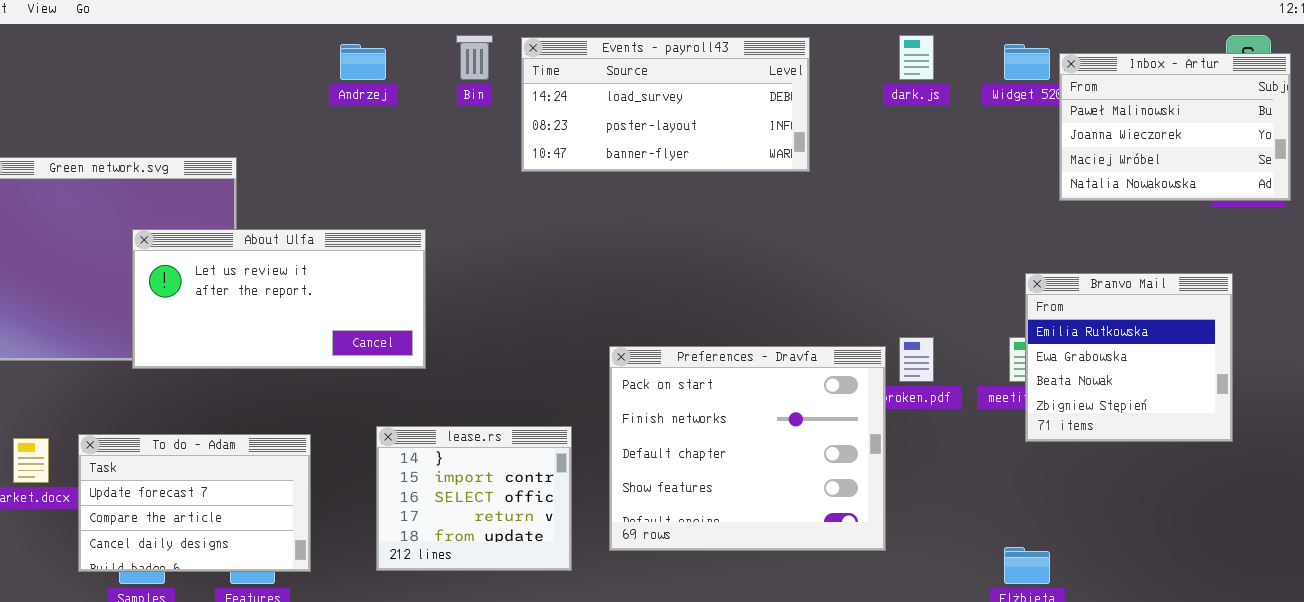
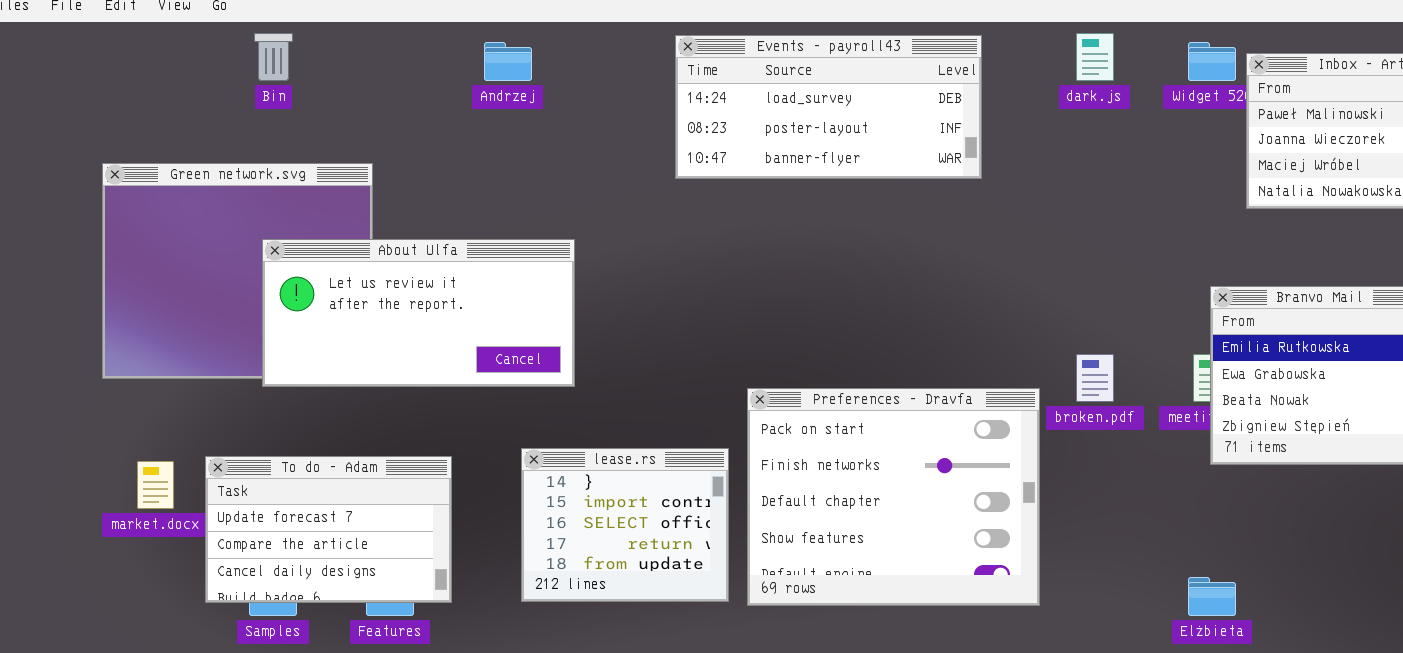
Bin: [456,35,493,80] -> [254,33,293,81], moved
Preferences - Dravfa: [609,346,886,551] -> [747,388,1040,606], moved

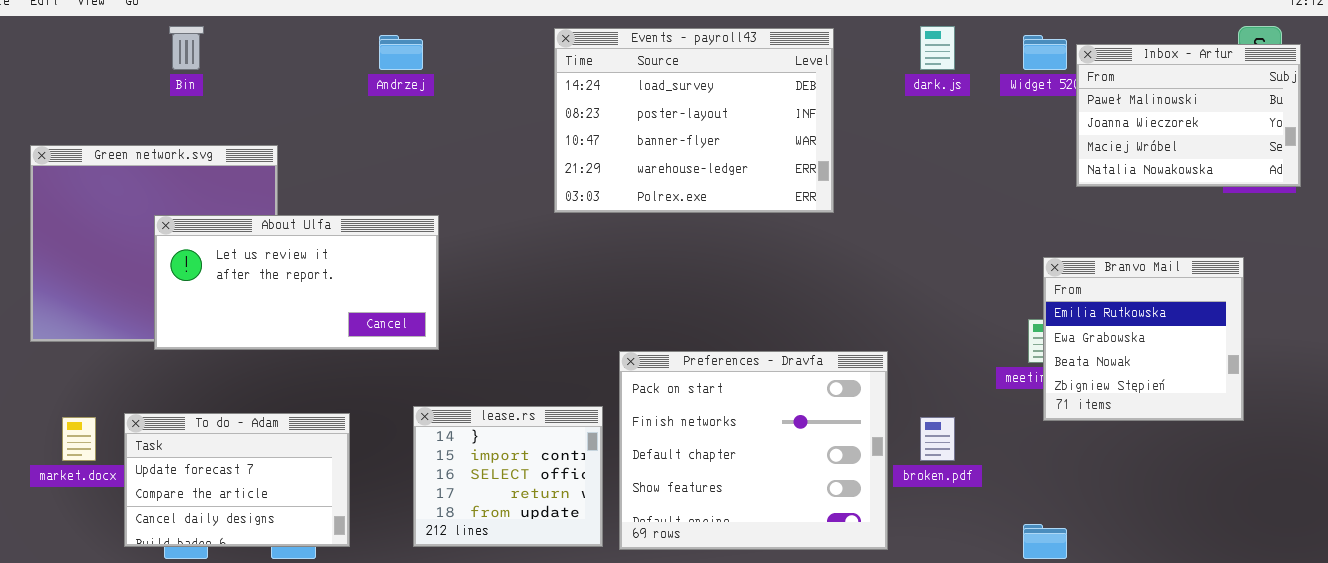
Events - payroll43: [675,35,982,179] -> [554,28,834,213], resized
About Ulfa: [262,239,575,387] -> [154,215,439,350], moved
broken.pdf: [1076,354,1114,402] -> [920,417,955,461], moved

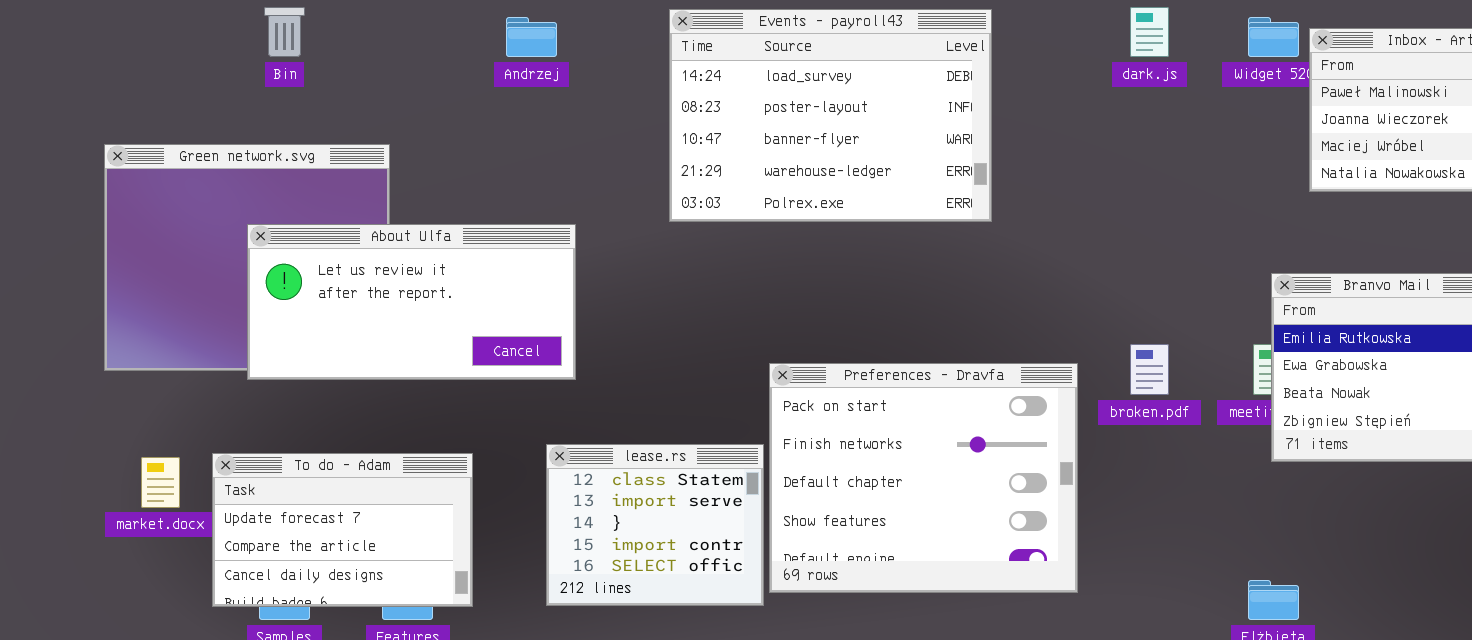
Events - payroll43: [554,28,834,213] -> [669,9,992,222], moved
Preferences - Dravfa: [619,351,888,550] -> [769,363,1078,593], moved
lease.rs: [413,406,603,547] -> [546,444,764,606], scrolled up 2 rows
broken.pdf: [920,417,955,461] -> [1130,344,1169,395], moved

